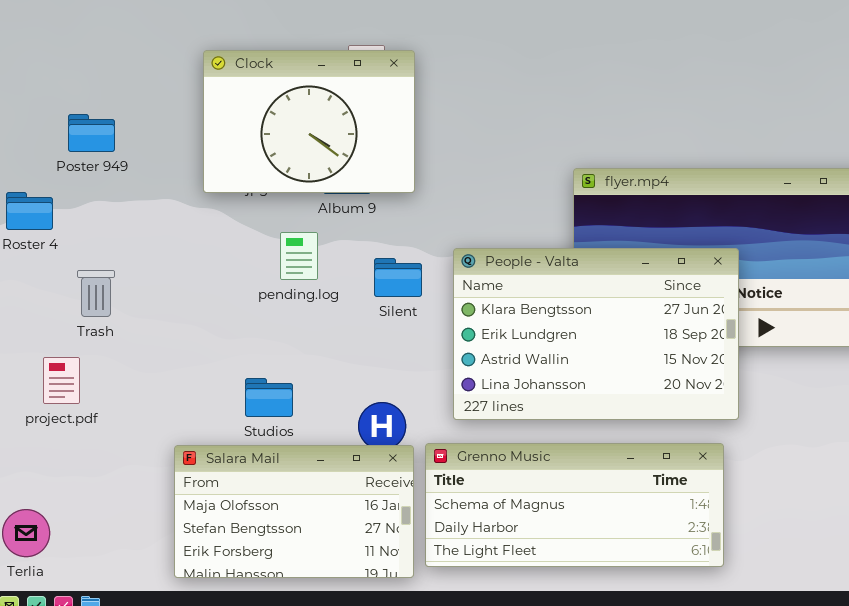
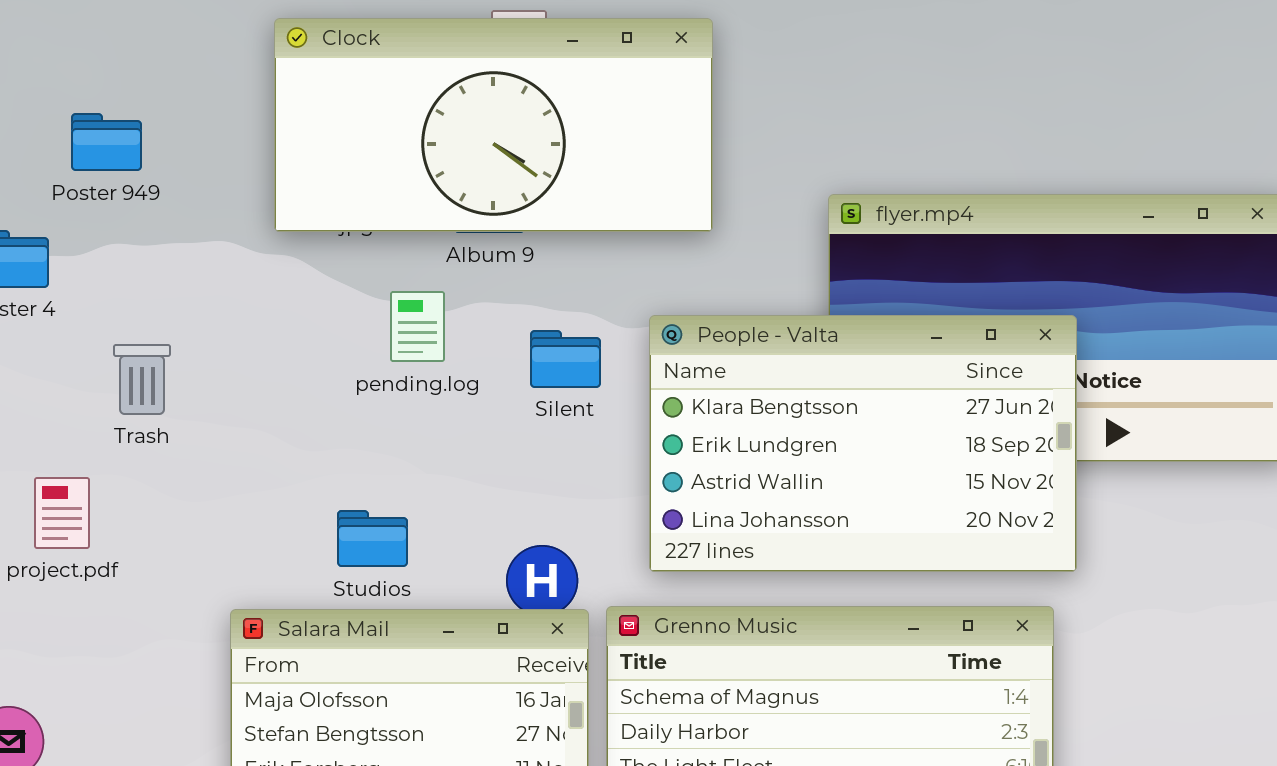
Clock: [203,50,415,193] -> [274,18,713,232], resized
Trash: [77,270,115,317] -> [113,344,171,415], moved

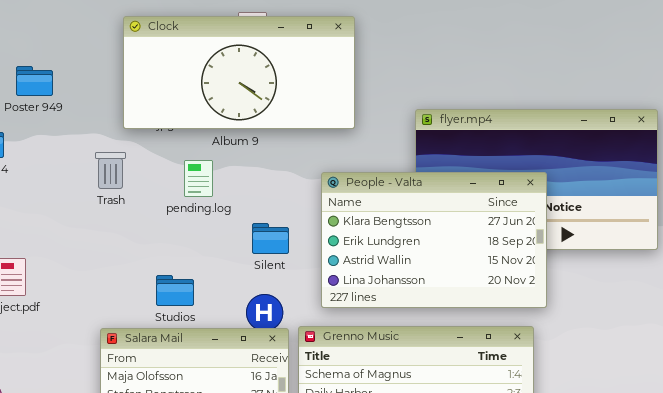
Silent: [530,330,601,388] -> [252,223,289,254], moved
Trash: [113,344,171,415] -> [95,152,126,189], moved

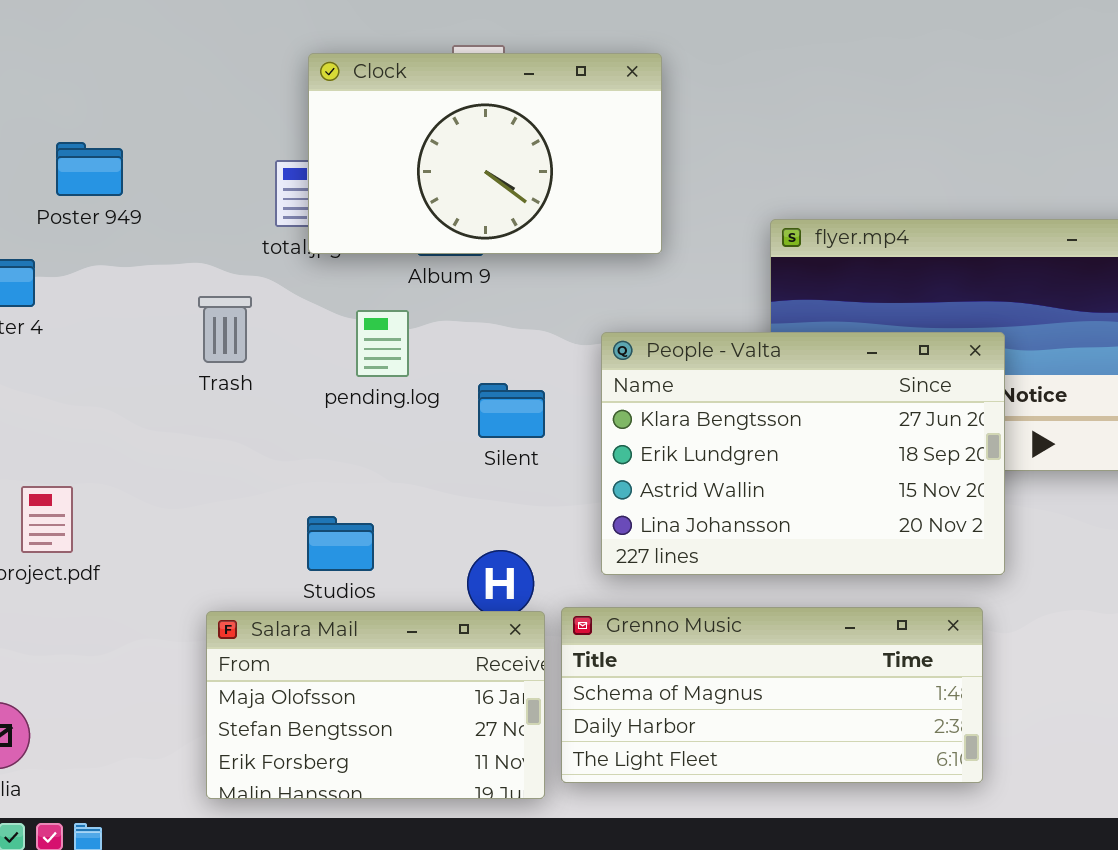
Clock: [123,16,355,129] -> [308,53,662,254], resized
Silent: [252,223,289,254] -> [478,383,545,438], moved

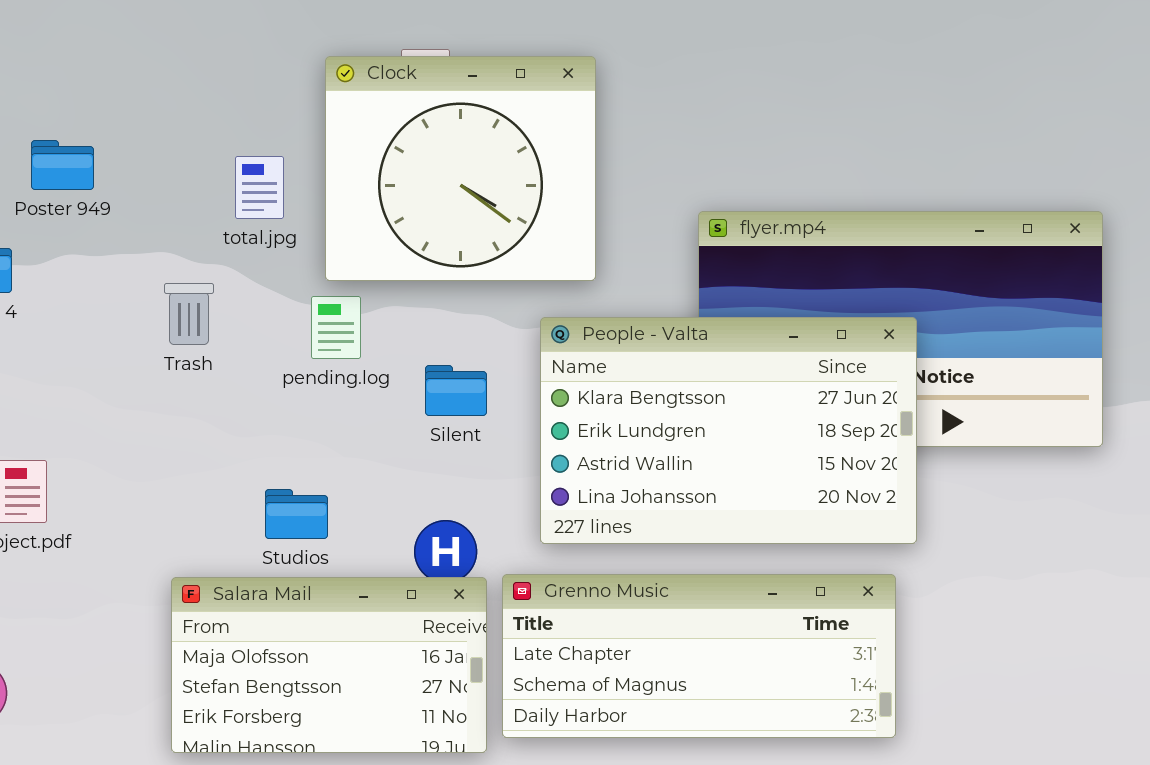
Clock: [308,53,662,254] -> [325,56,596,281], resized
Grenno Music: [561,607,983,783] -> [502,574,896,738], scrolled up 1 row

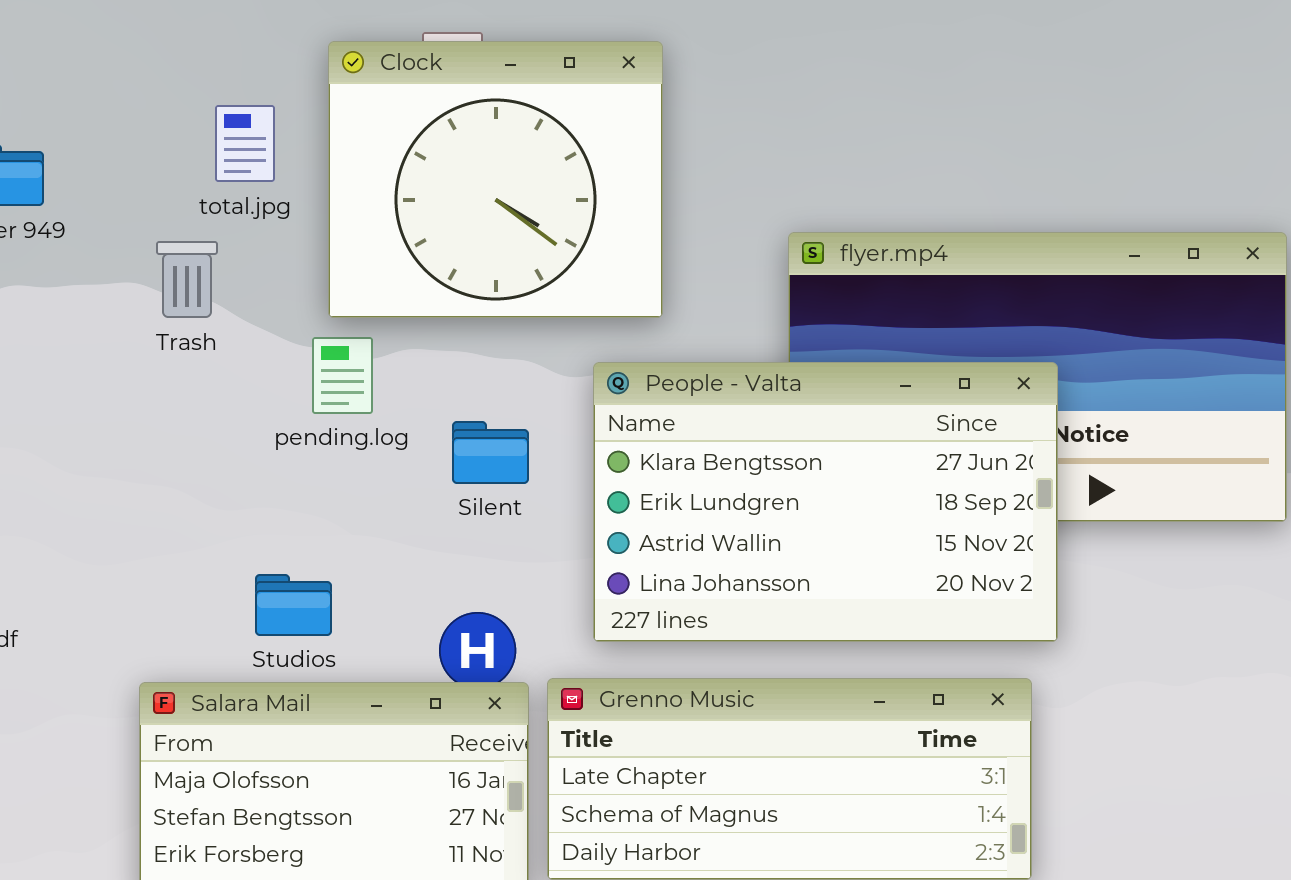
total.jpg: [235,156,284,219] -> [215,105,275,182], moved
Trash: [164,283,214,345] -> [156,241,218,318], moved

